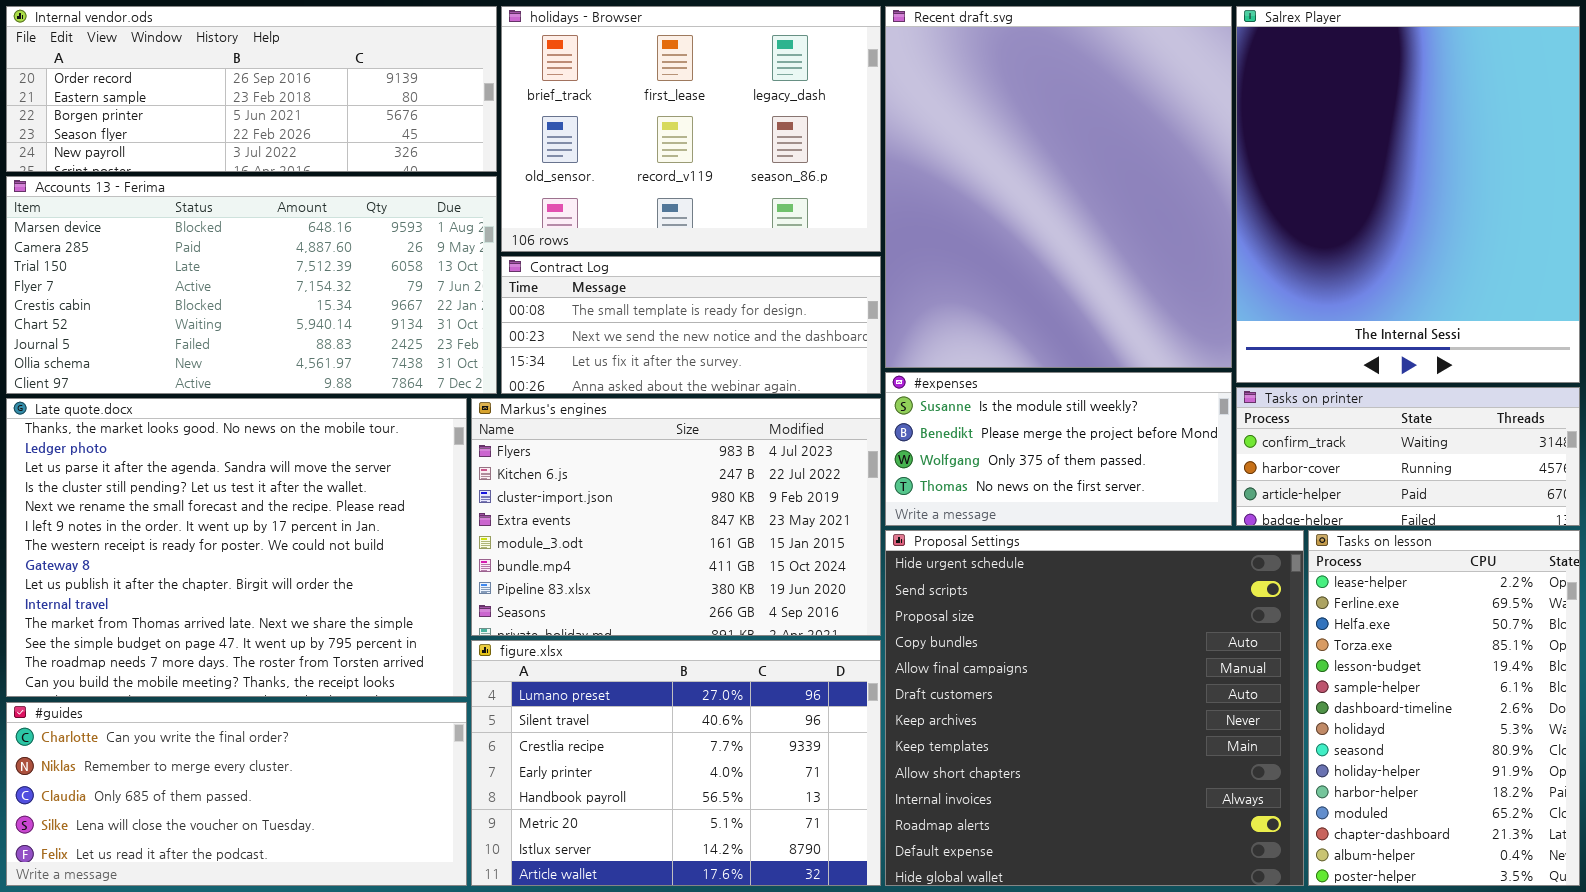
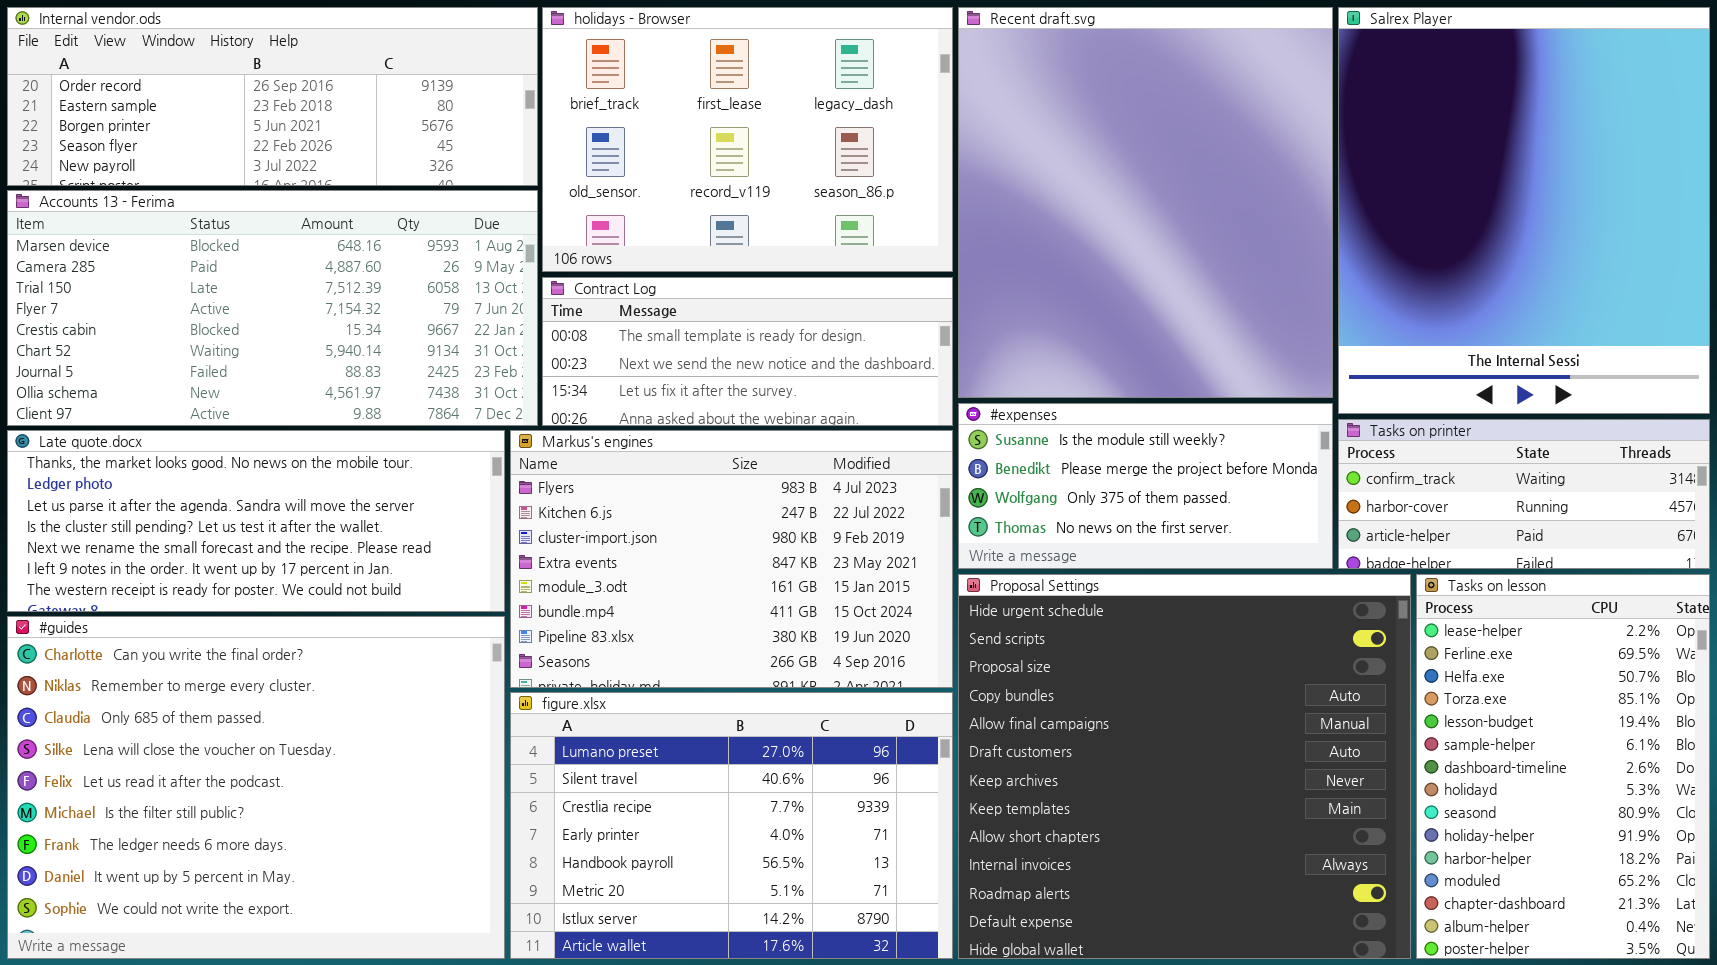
Late quote.docx: [6,398,467,697] -> [7,430,505,612], resized
#guides: [6,702,467,886] -> [7,616,505,959], resized

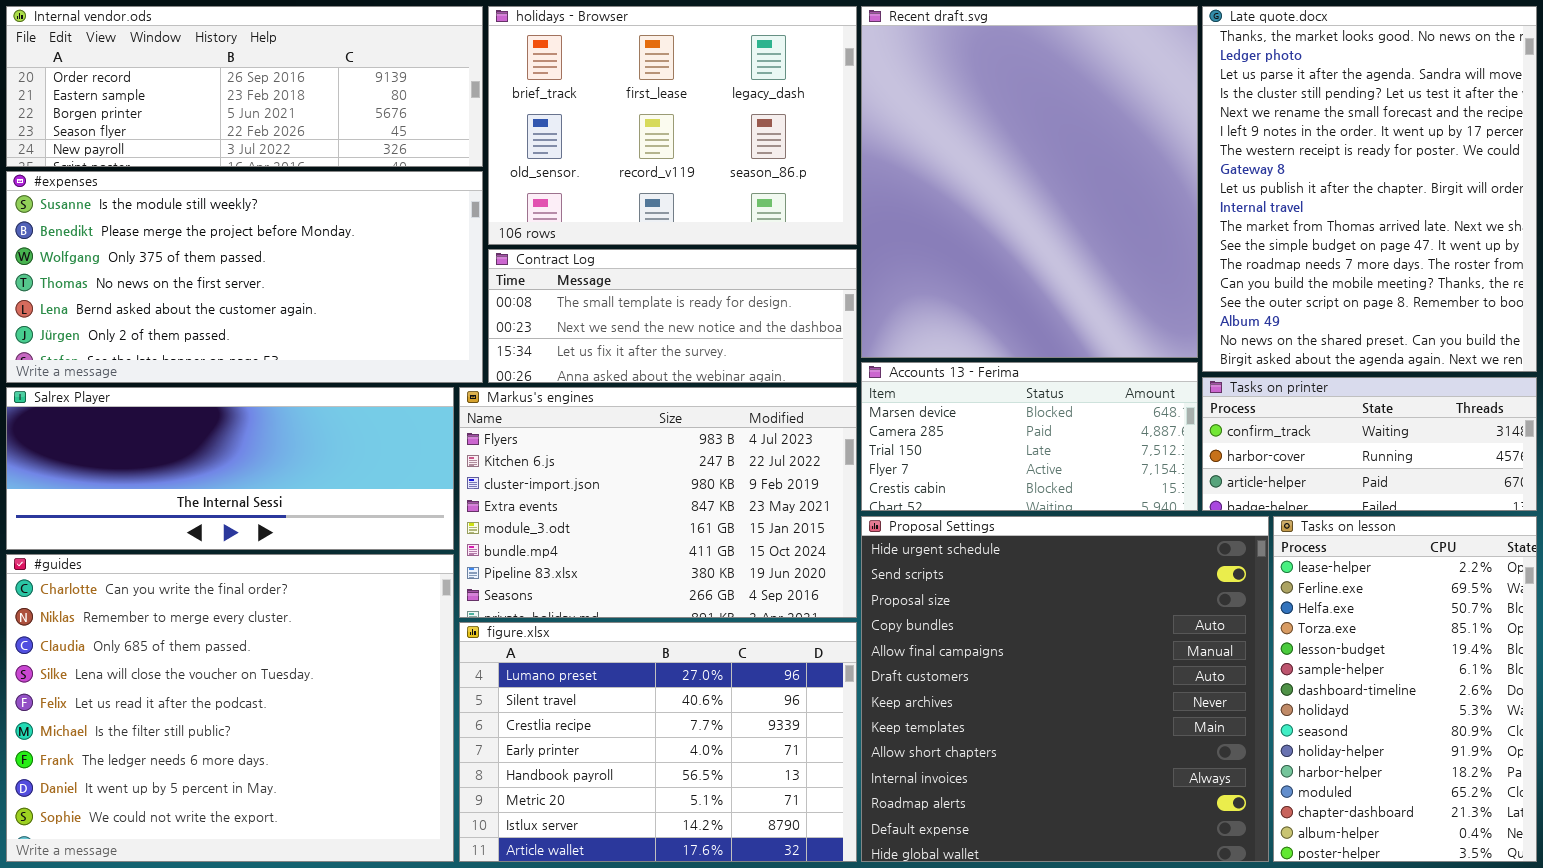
Salrex Player: [1338,7,1710,414] -> [6,387,454,550], moved, resized
Accounts 13 - Ferima: [7,190,538,426] -> [861,362,1198,511], moved, resized
#expenses: [958,403,1333,569] -> [6,171,483,383], moved, resized
Late quote.docx: [7,430,505,612] -> [1202,6,1537,372], moved, resized

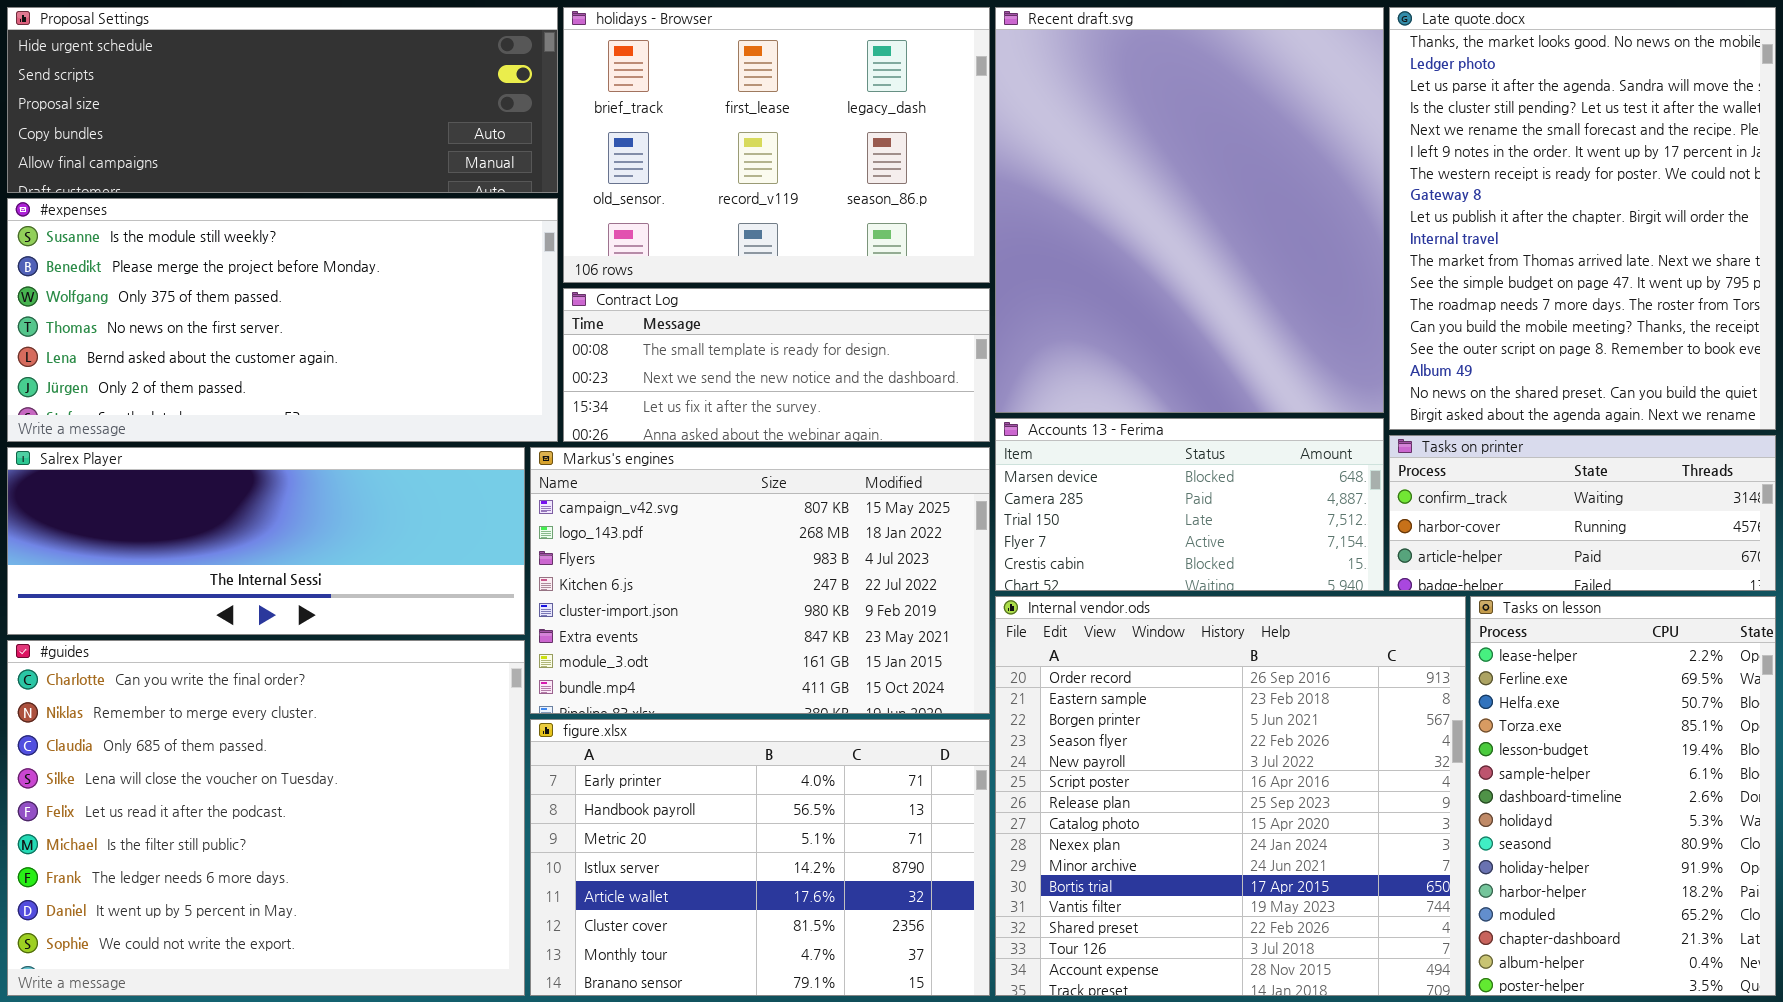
Internal vendor.ods: [6,6,483,167] -> [995,596,1466,996], moved, resized
Markus's engines: [459,387,857,618] -> [530,447,990,714], scrolled up 2 rows
Proposal Settings: [861,516,1269,862] -> [7,7,558,193], moved, resized
figure.xlsx: [459,622,857,862] -> [530,719,990,996], scrolled down 3 rows

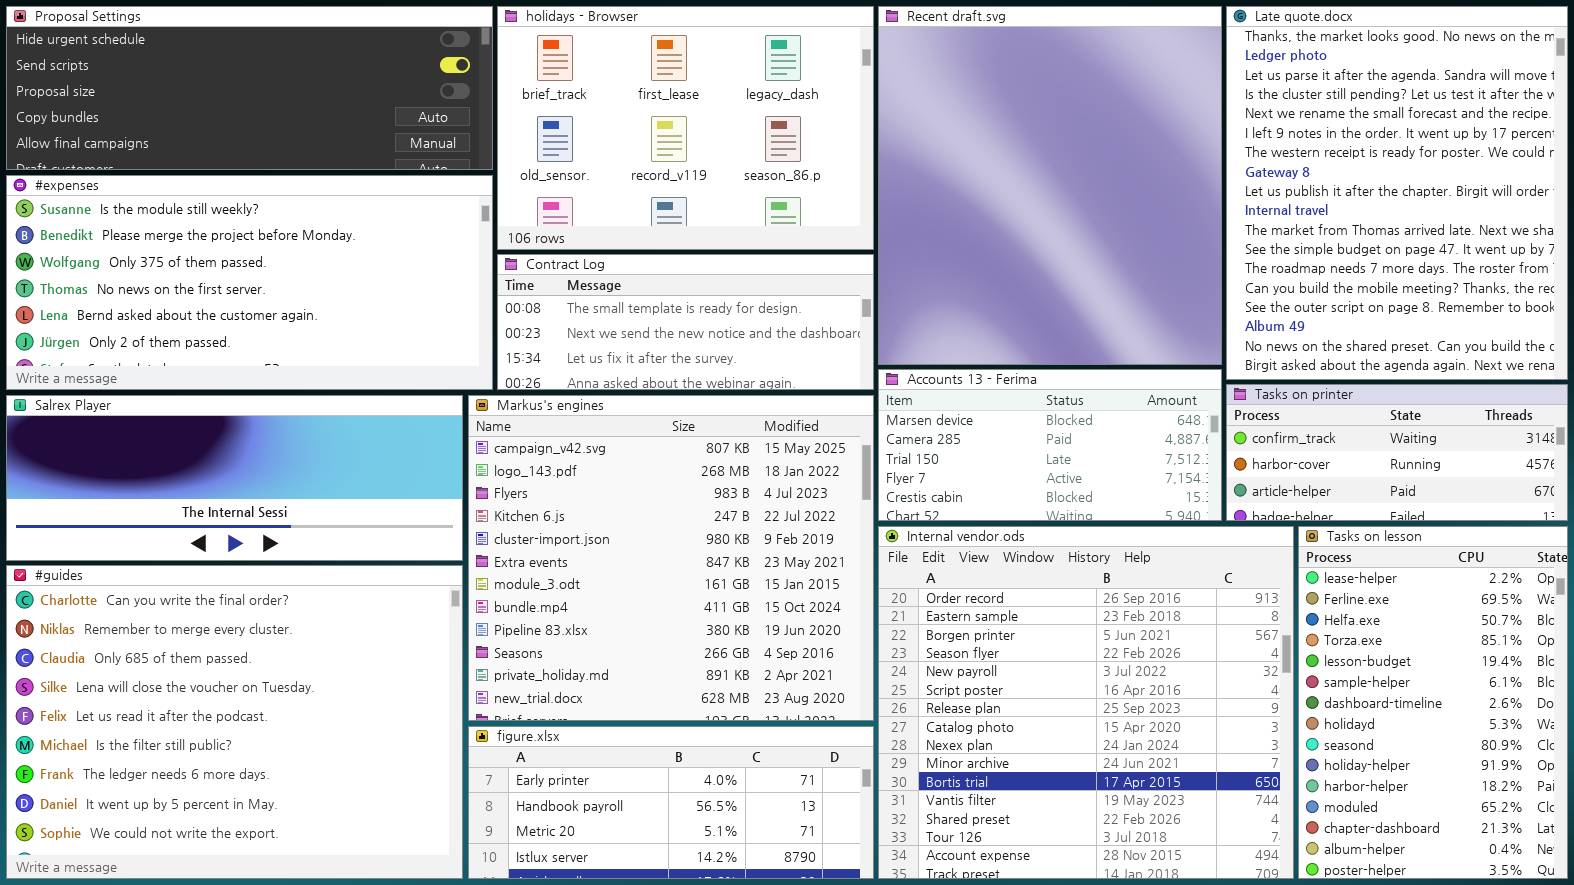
Markus's engines: [530,447,990,714] -> [468,395,874,721], resized
figure.xlsx: [530,719,990,996] -> [468,726,874,879], resized

